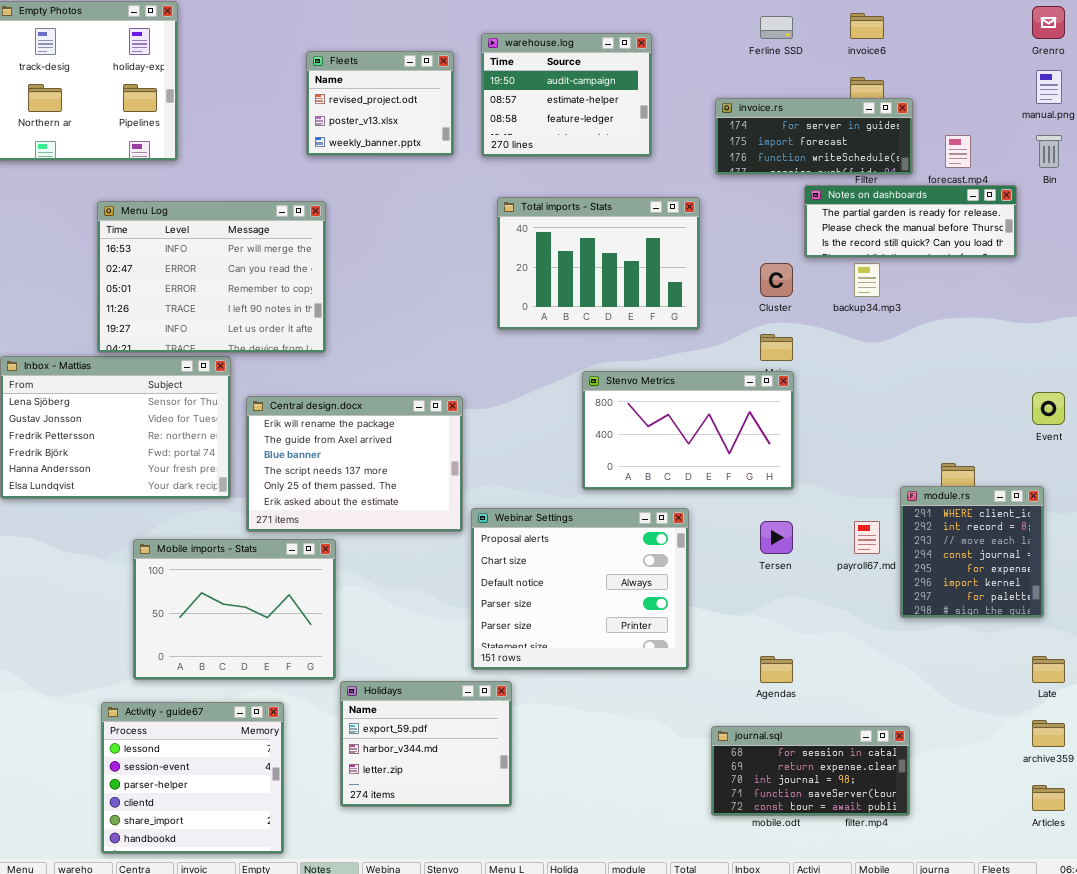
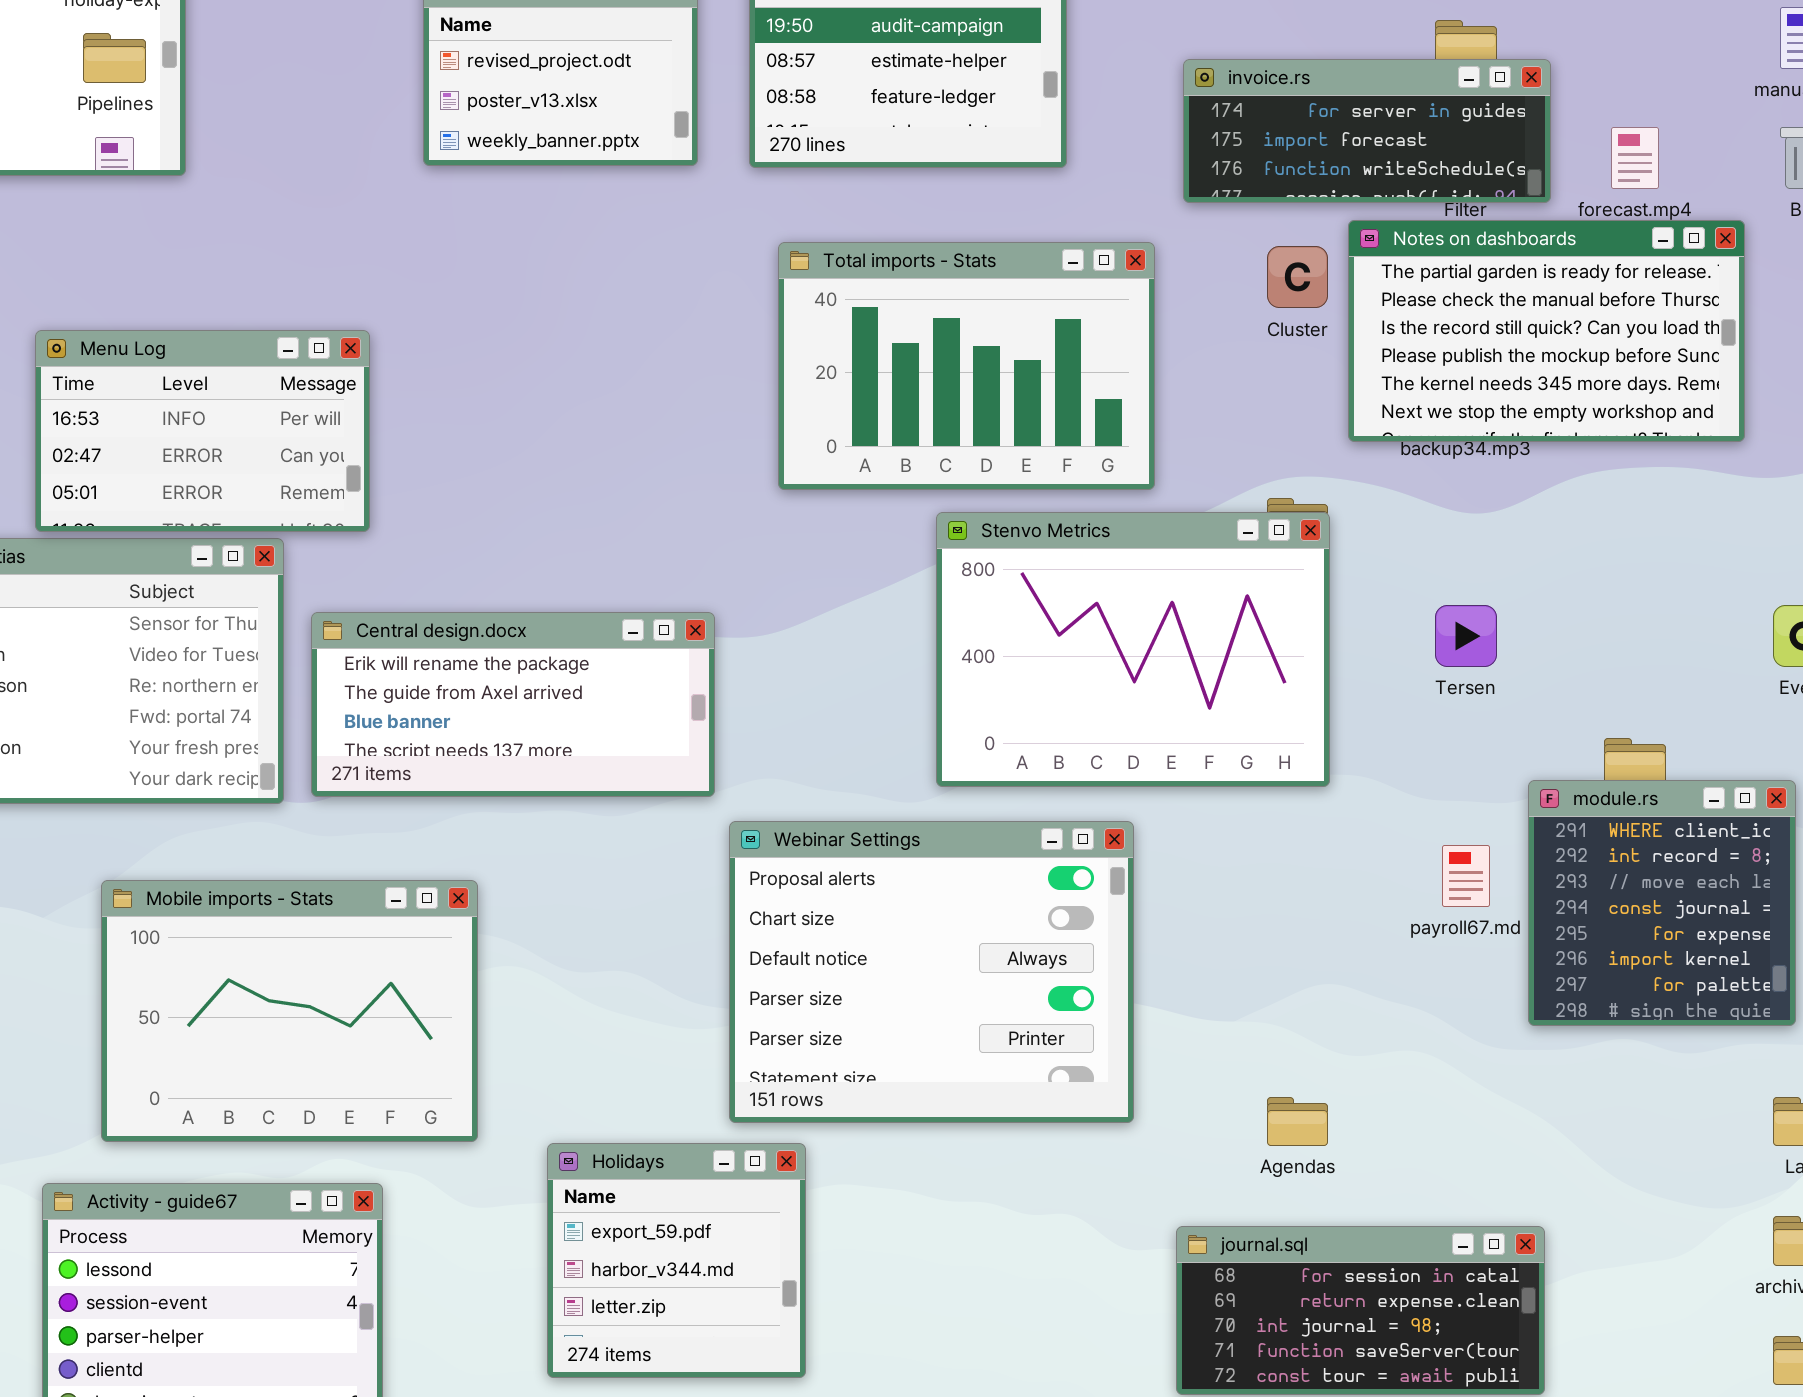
Notes on dashboards: [804,185,1017,258] -> [1348,220,1745,442], resized
Menu Log: [97,201,326,353] -> [35,330,370,532], resized
Cluster: [760,263,793,297] -> [1267,246,1328,308], moved
Stenvo Metrics: [582,371,794,490] -> [936,512,1330,787], resized
Central design.docx: [246,396,463,532] -> [311,612,715,797], resized
Tersen: [760,521,793,554] -> [1435,605,1497,667], moved
Holidays: [340,681,512,807] -> [547,1143,806,1378], resized

